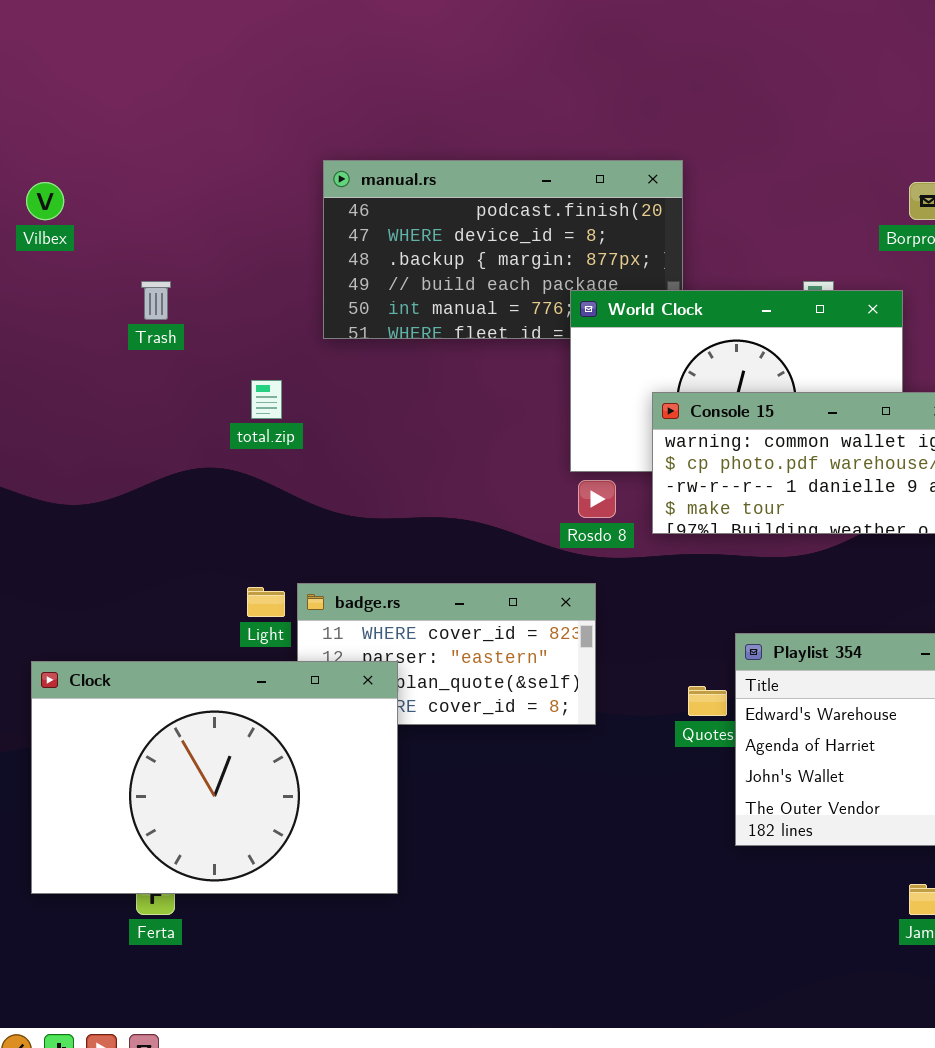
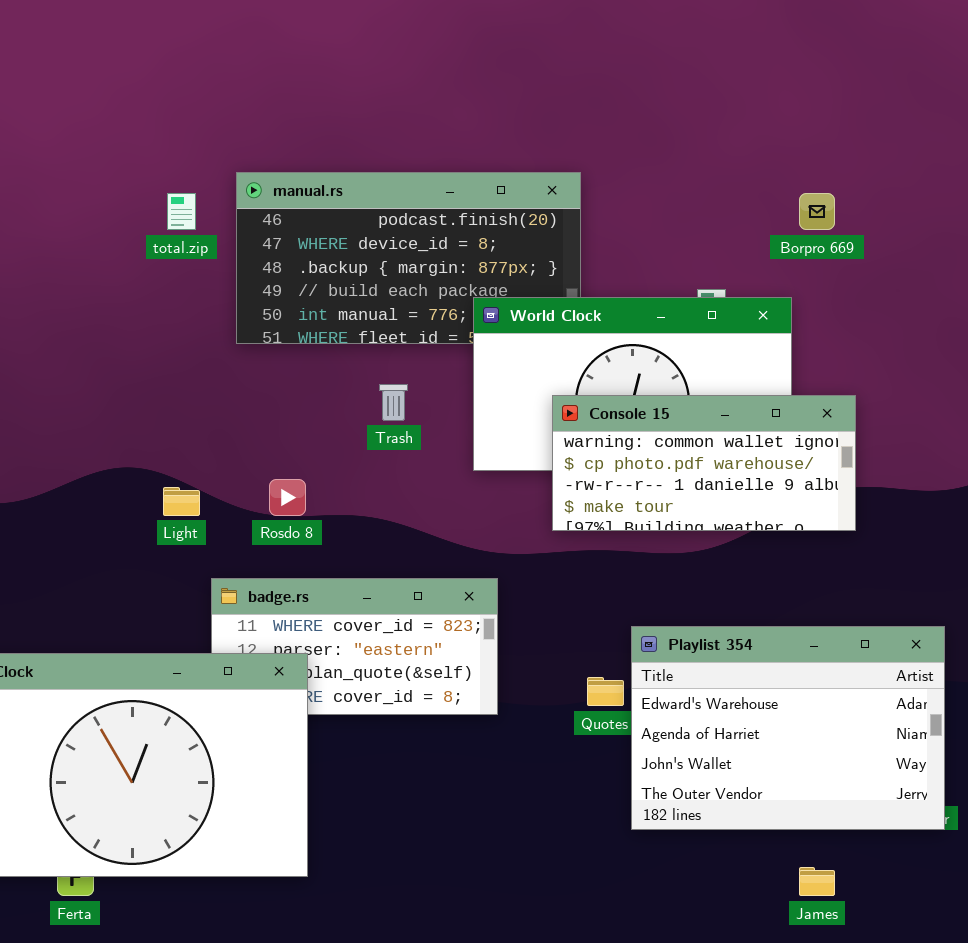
Trash: [141,281,171,320] -> [379,384,408,421], moved
total.zip: [251,380,282,419] -> [167,193,196,230], moved
Rosdo 8: [578,480,616,518] -> [269,479,306,516], moved
Light: [247,587,285,617] -> [163,487,200,516], moved

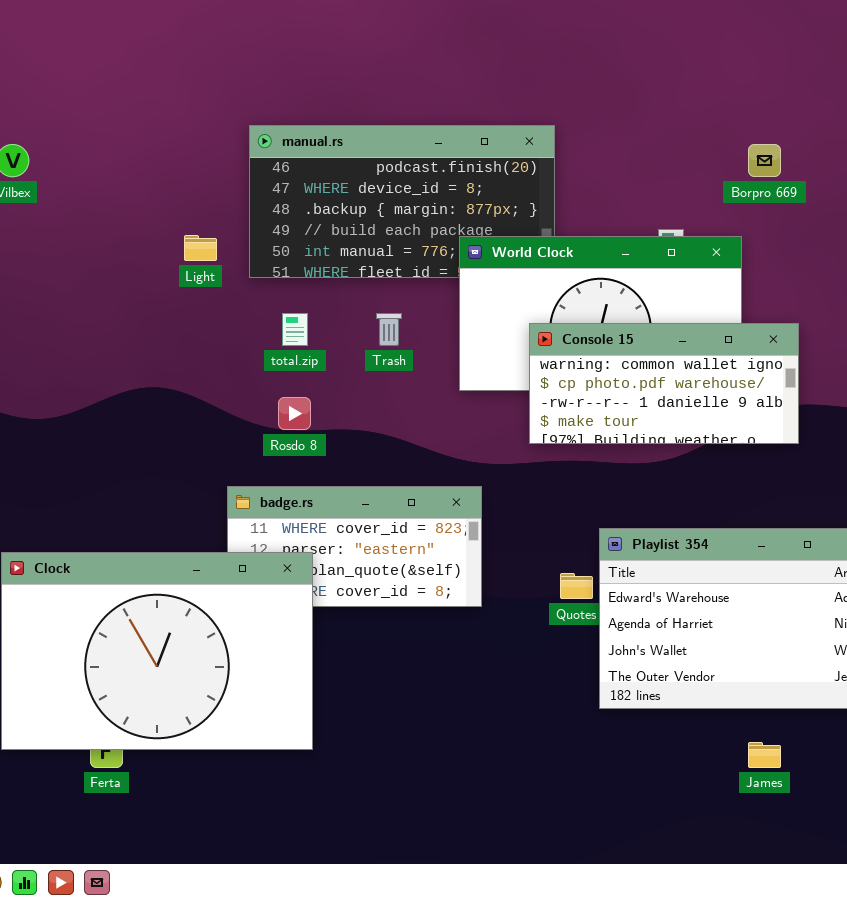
total.zip: [167,193,196,230] -> [282,313,308,346], moved
Light: [163,487,200,516] -> [184,235,217,261], moved

